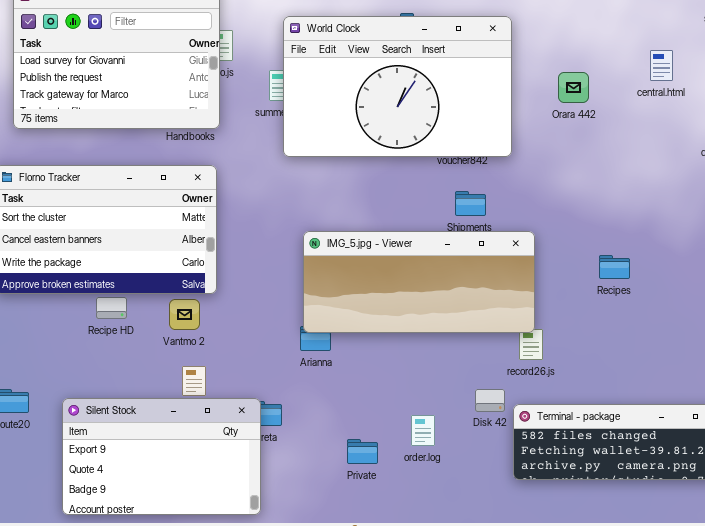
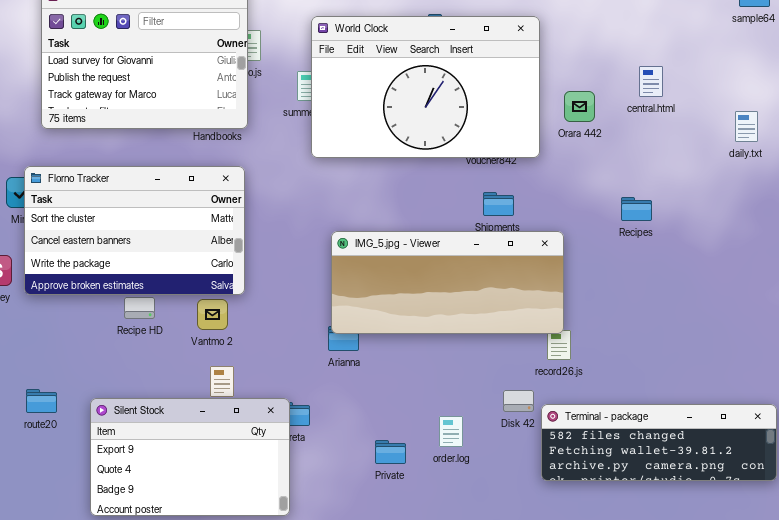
central.html: [650,50,673,81] -> [639,66,663,97], moved
Orara 442: [558,72,589,103] -> [564,91,595,122], moved
Recipes: [599,255,630,279] -> [621,197,652,221], moved

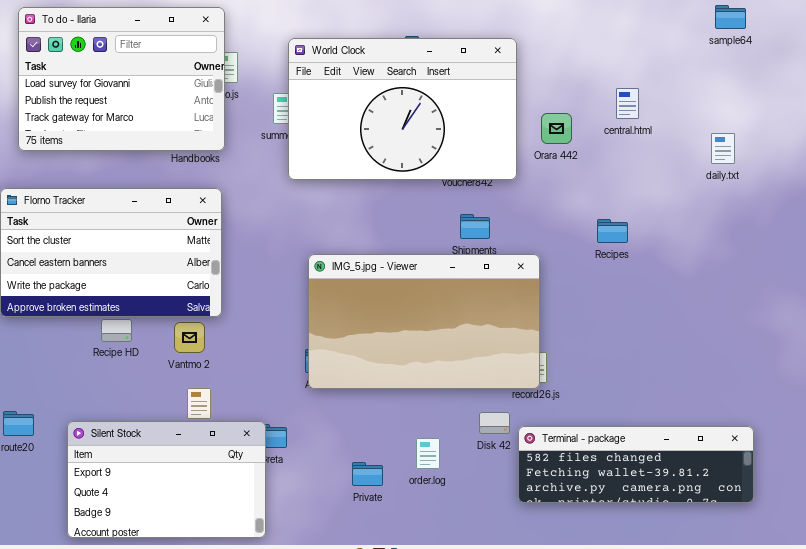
IMG_5.jpg - Viewer: [331,231,564,334] -> [308,254,540,389], resized

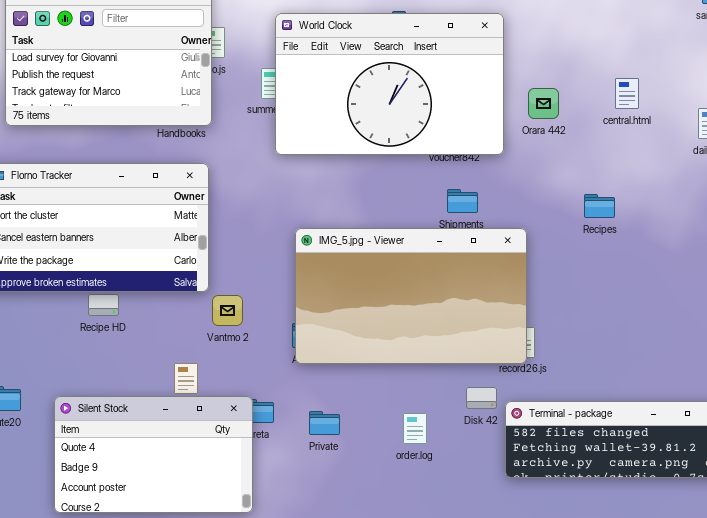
central.html: [616,88,639,119] -> [615,78,639,109], moved
Vantmo 2: [174,322,205,353] -> [212,295,243,326], moved
Silent Stock: [67,421,266,538] -> [54,396,253,513], scrolled down 1 row
Private: [352,462,383,486] -> [309,411,340,435], moved

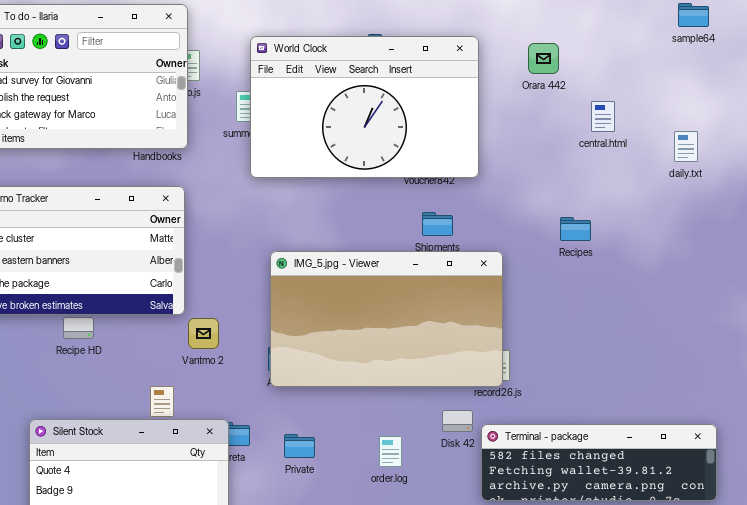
Orara 442: [528,88,559,119] -> [528,43,559,74], moved

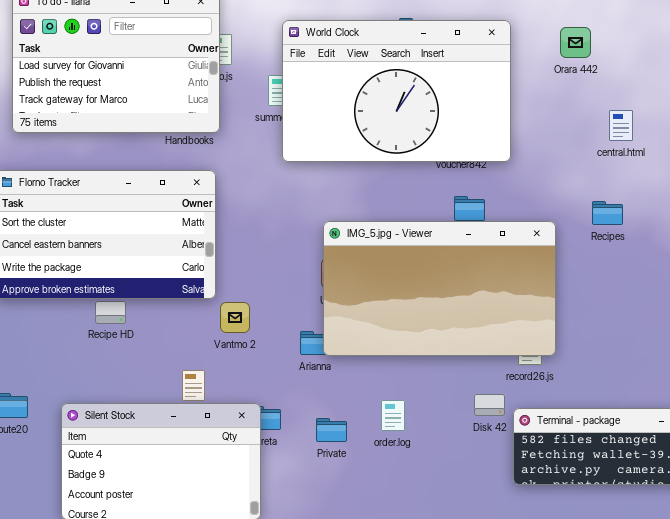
central.html: [591,101,615,132] -> [609,110,633,141], moved
IMG_5.jpg - Viewer: [270,251,503,387] -> [323,221,556,356], moved
order.log: [379,436,402,467] -> [381,400,405,431], moved

